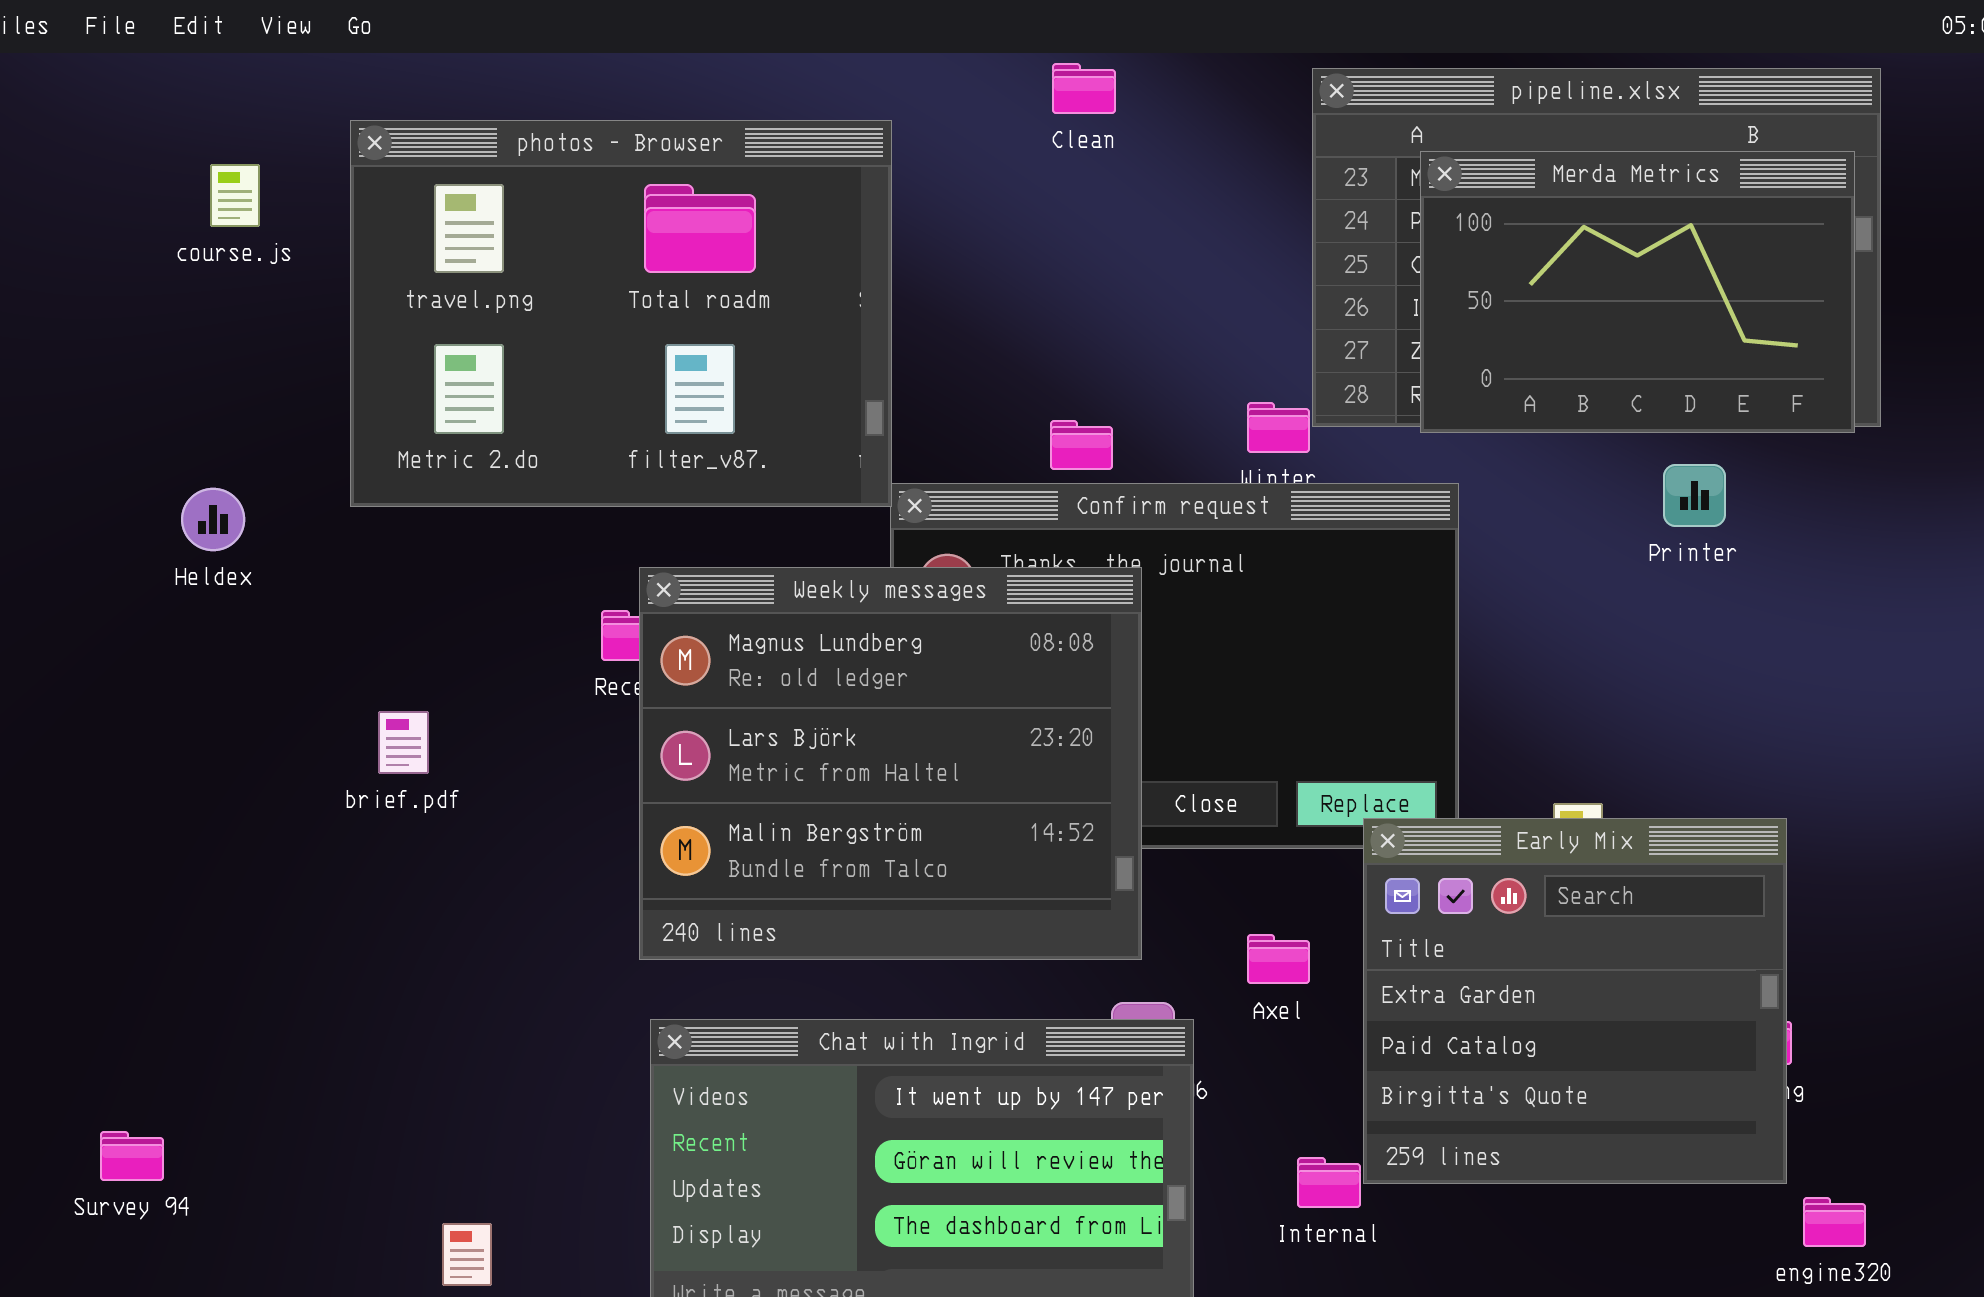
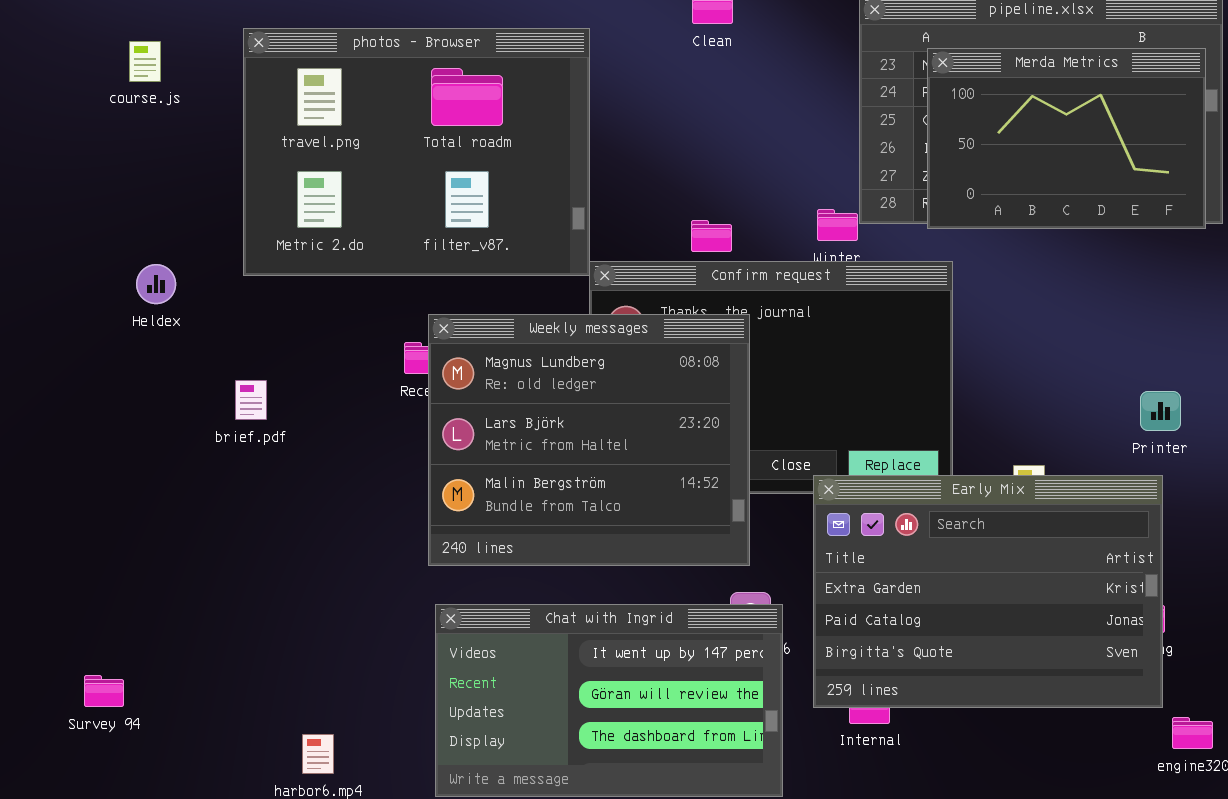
course.js: [210,164,260,227] -> [129,41,161,82], moved
Printer: [1663,464,1726,527] -> [1140,391,1181,431], moved
brief.pdf: [378,711,429,774] -> [235,380,267,420], moved
Early Mix: [1363,818,1787,1184] -> [813,475,1163,708], resized

